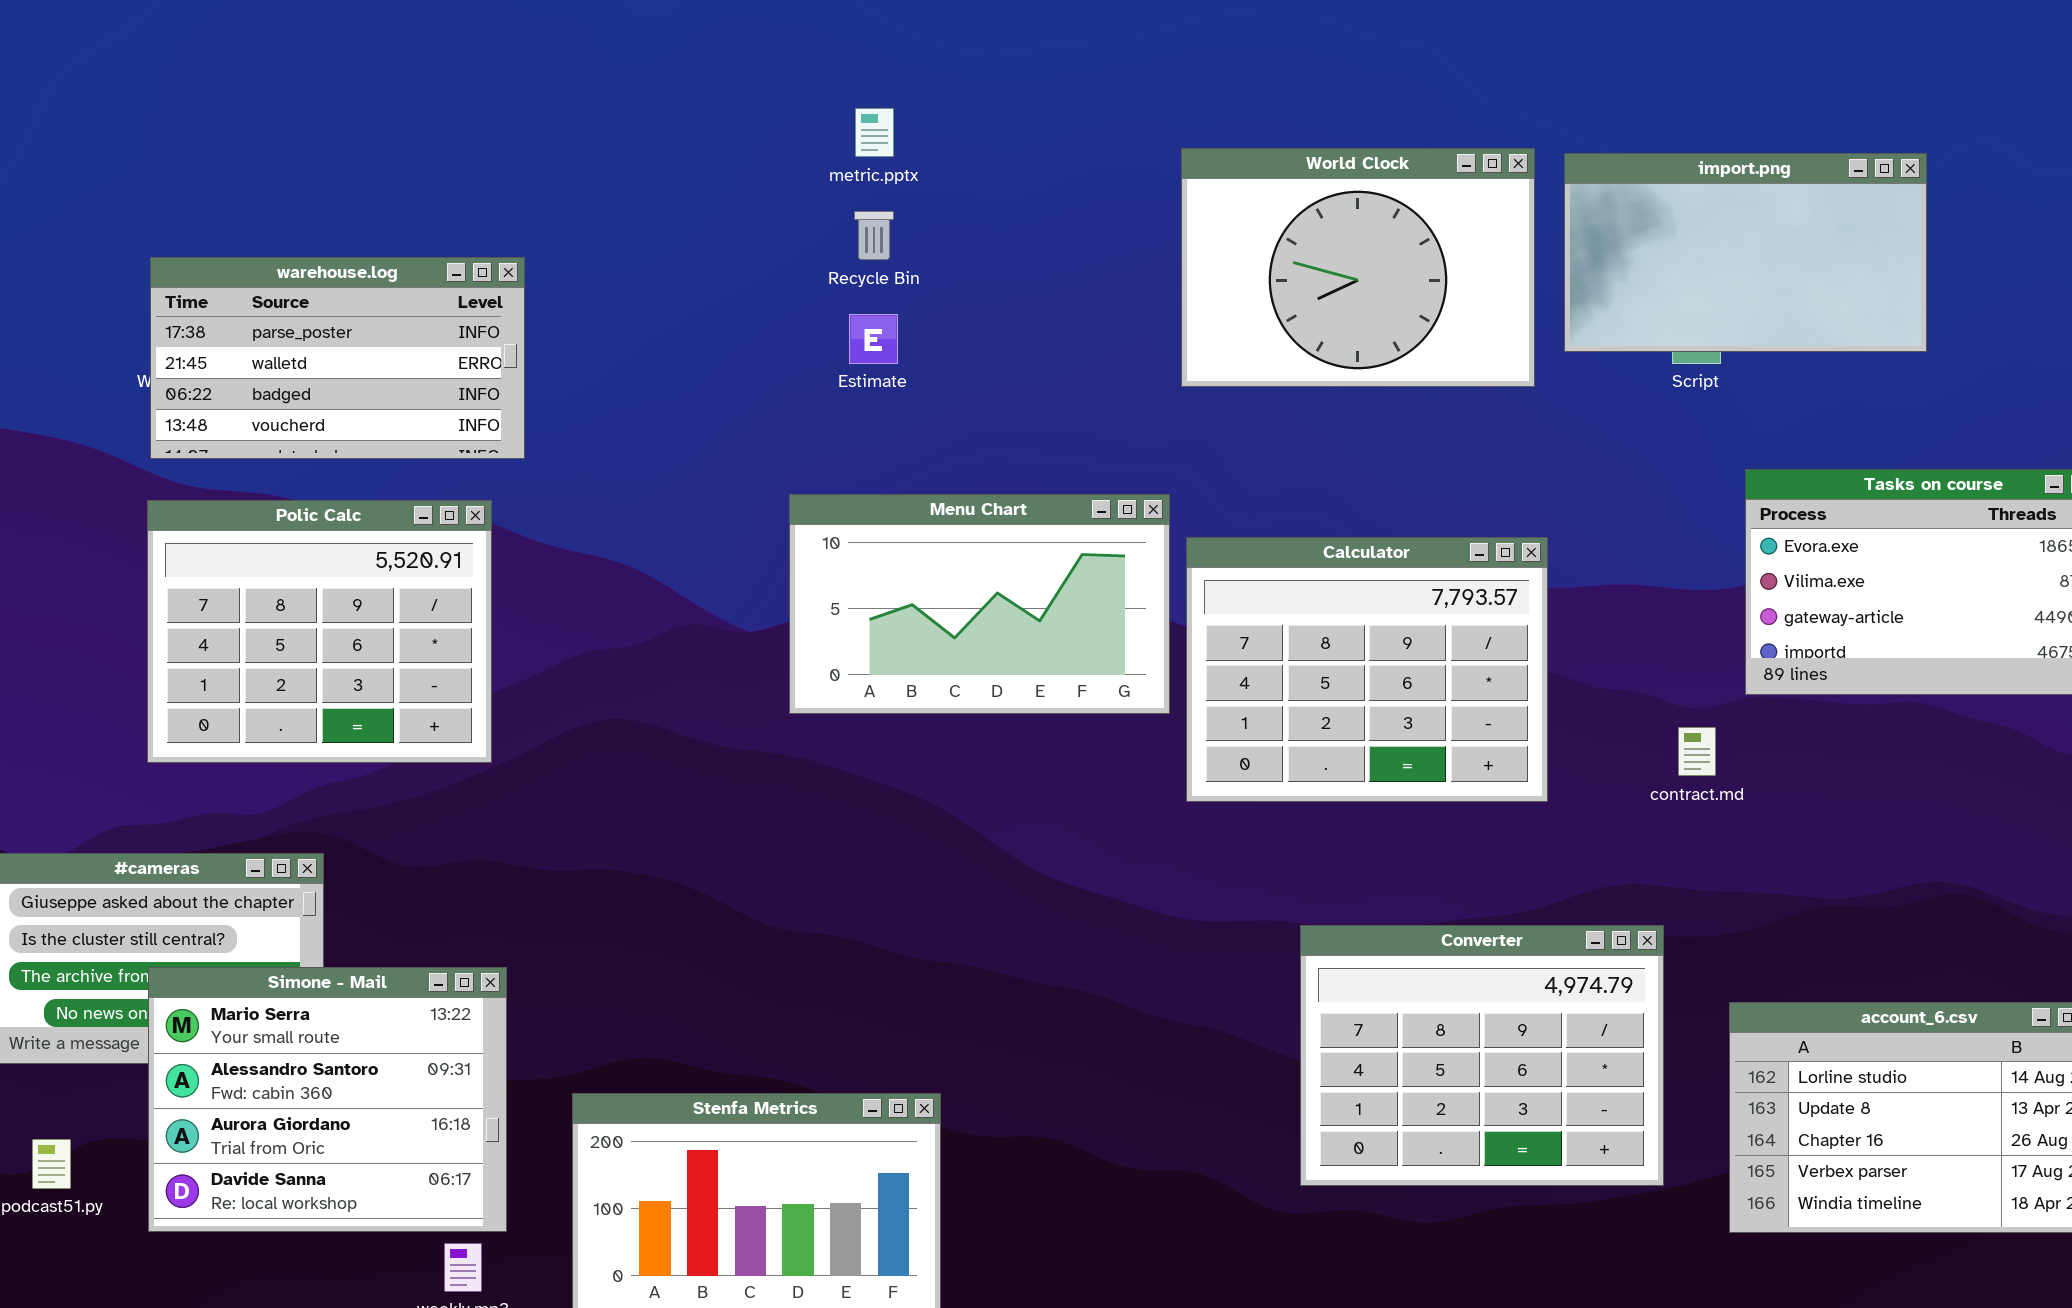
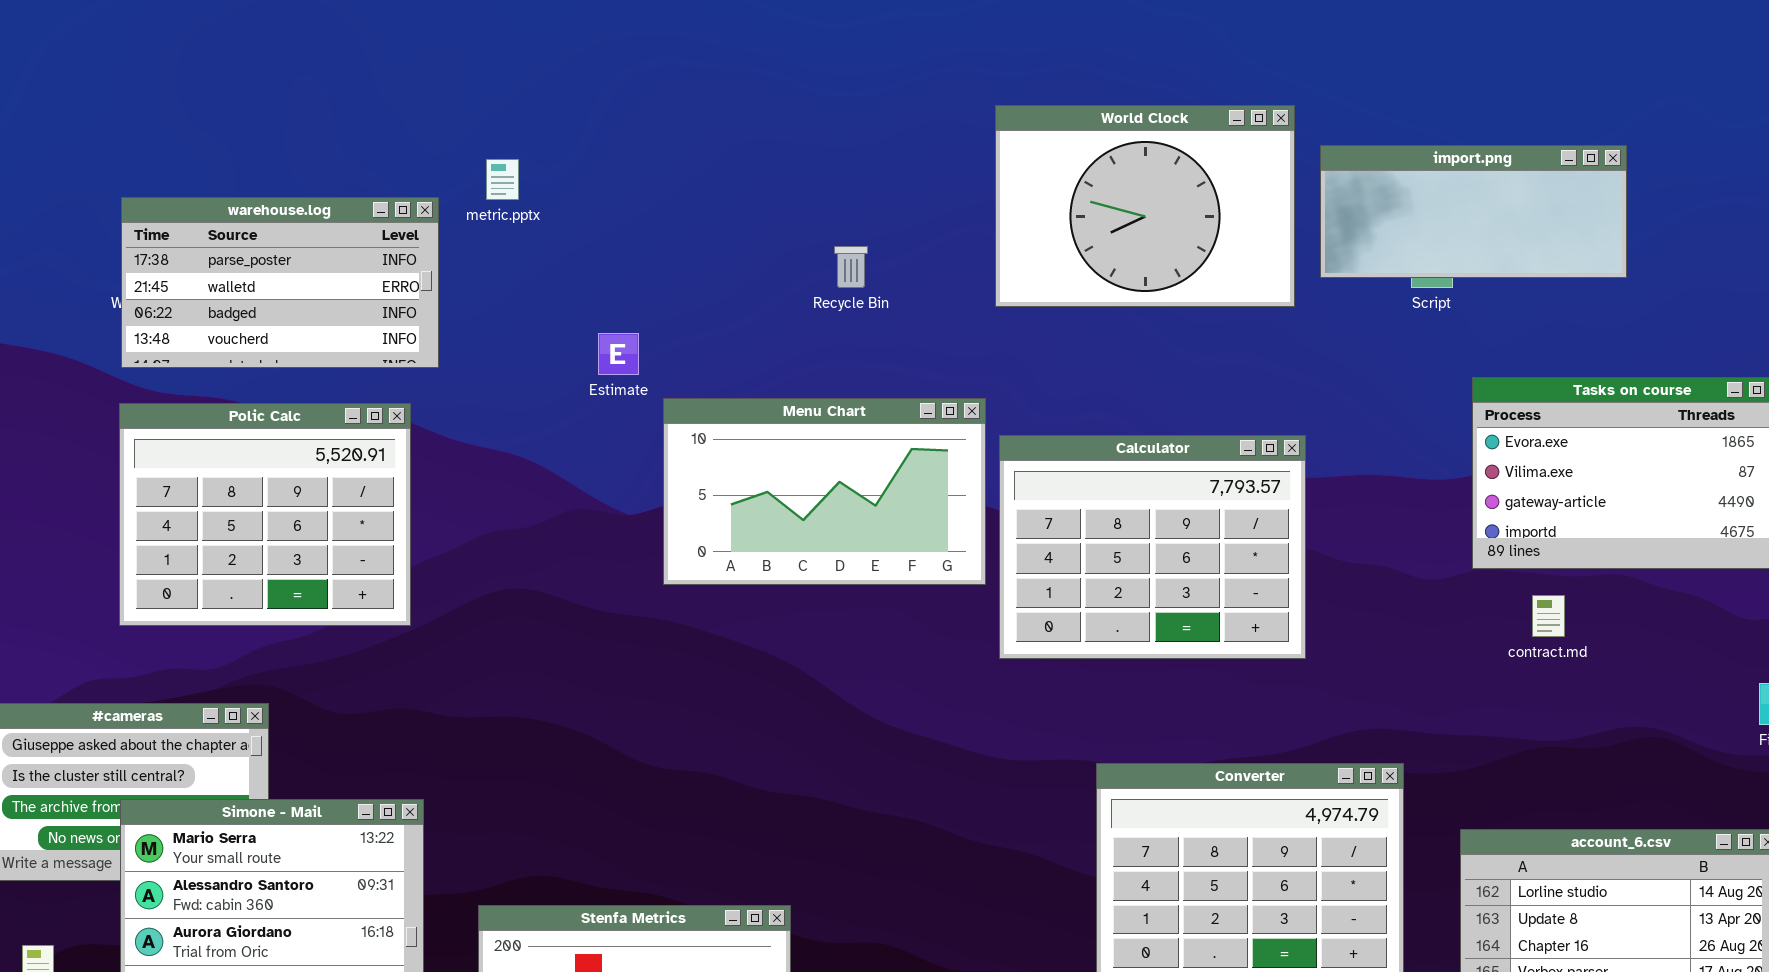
metric.pptx: [855,108,894,157] -> [486,159,519,200], moved
import.png: [1564,153,1927,352] -> [1320,145,1627,278], resized
Recycle Bin: [854,211,894,260] -> [834,246,868,288], moved
Estimate: [849,314,898,364] -> [598,333,639,375], moved
contract.md: [1678,727,1716,776] -> [1532,595,1565,637], moved

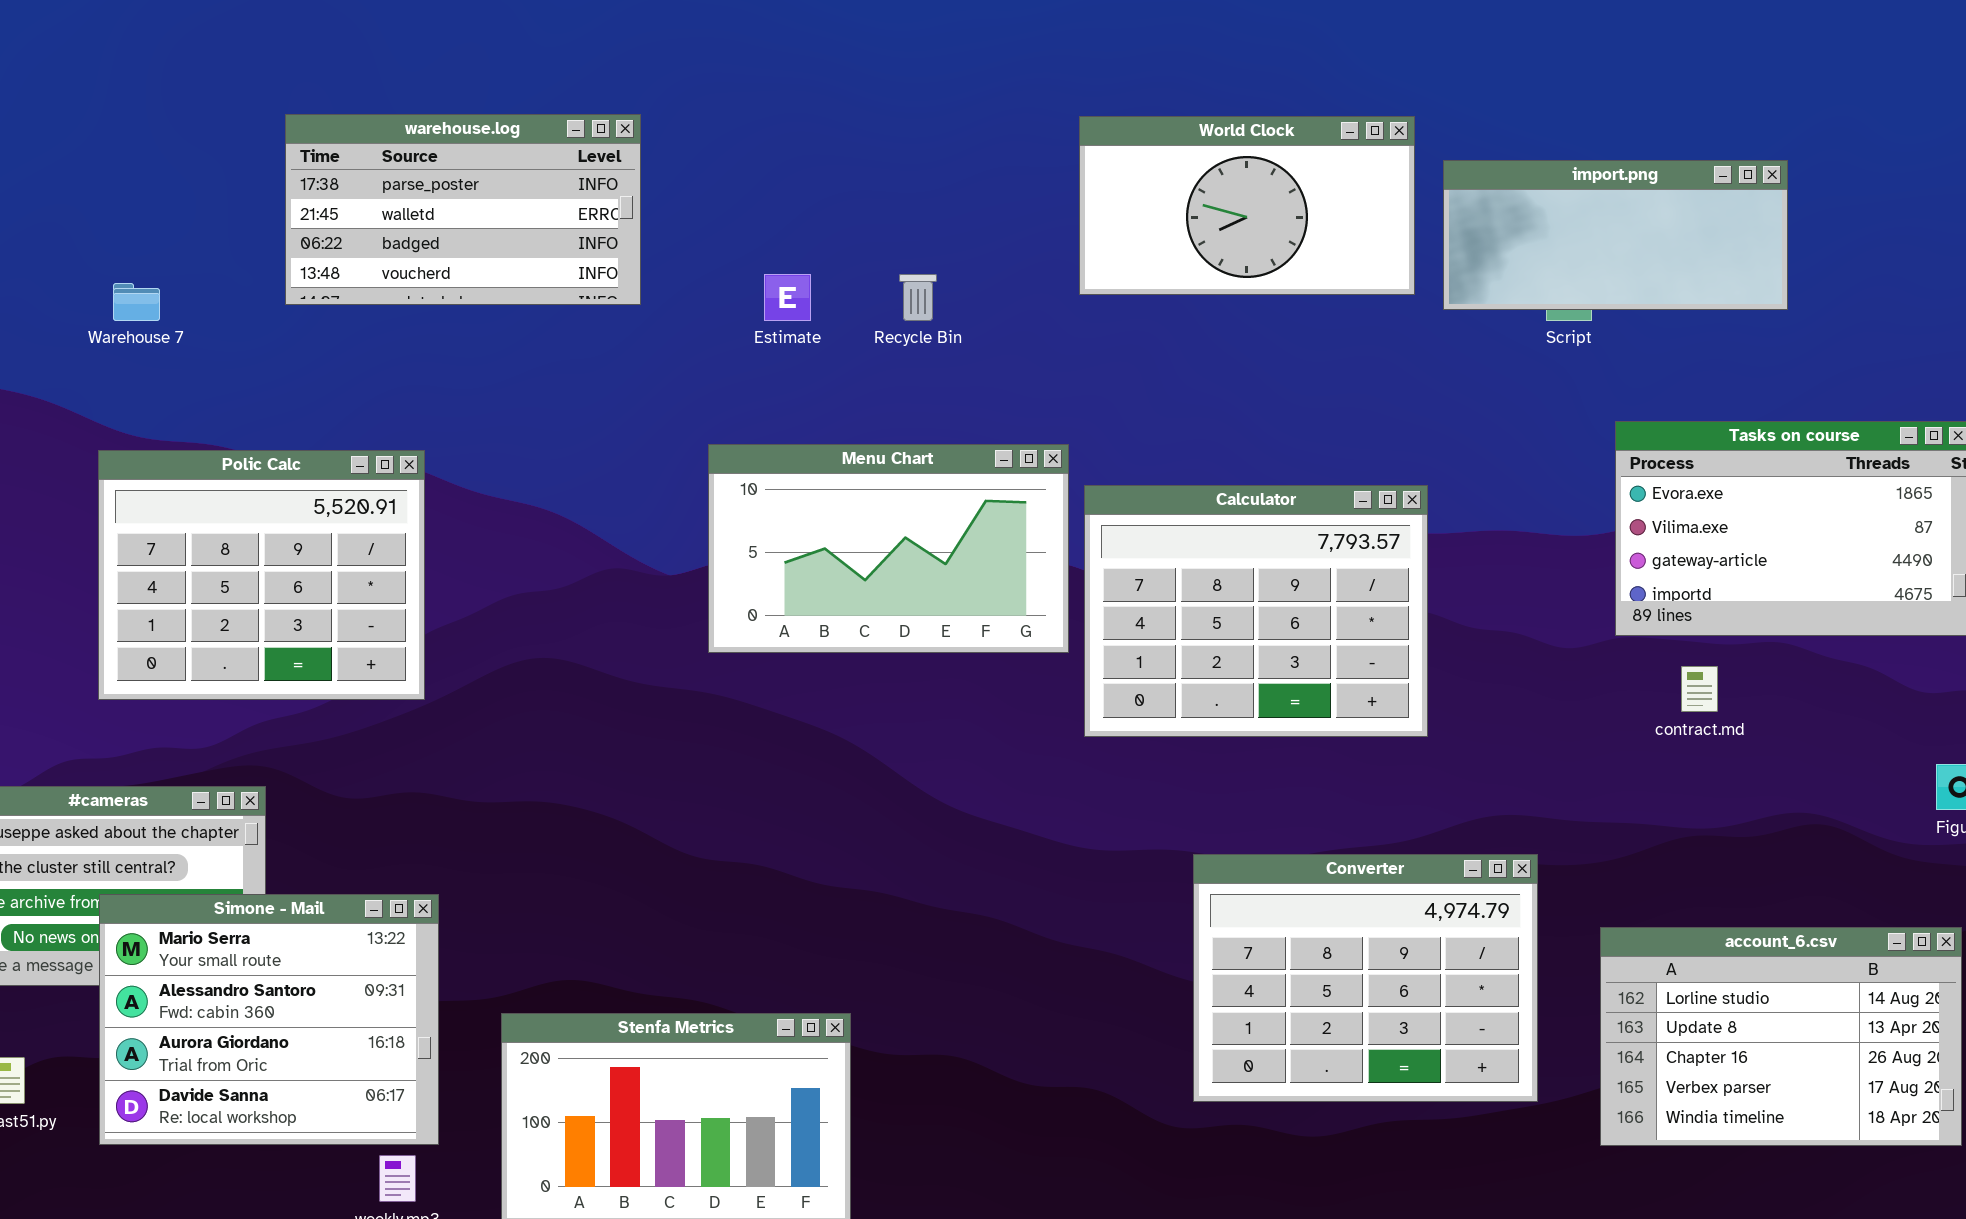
World Clock: [995,105,1295,307] -> [1079,116,1415,295], resized
warehouse.log: [121,197,439,368] -> [285,114,641,305], moved
Estimate: [598,333,639,375] -> [764,274,811,321], moved

